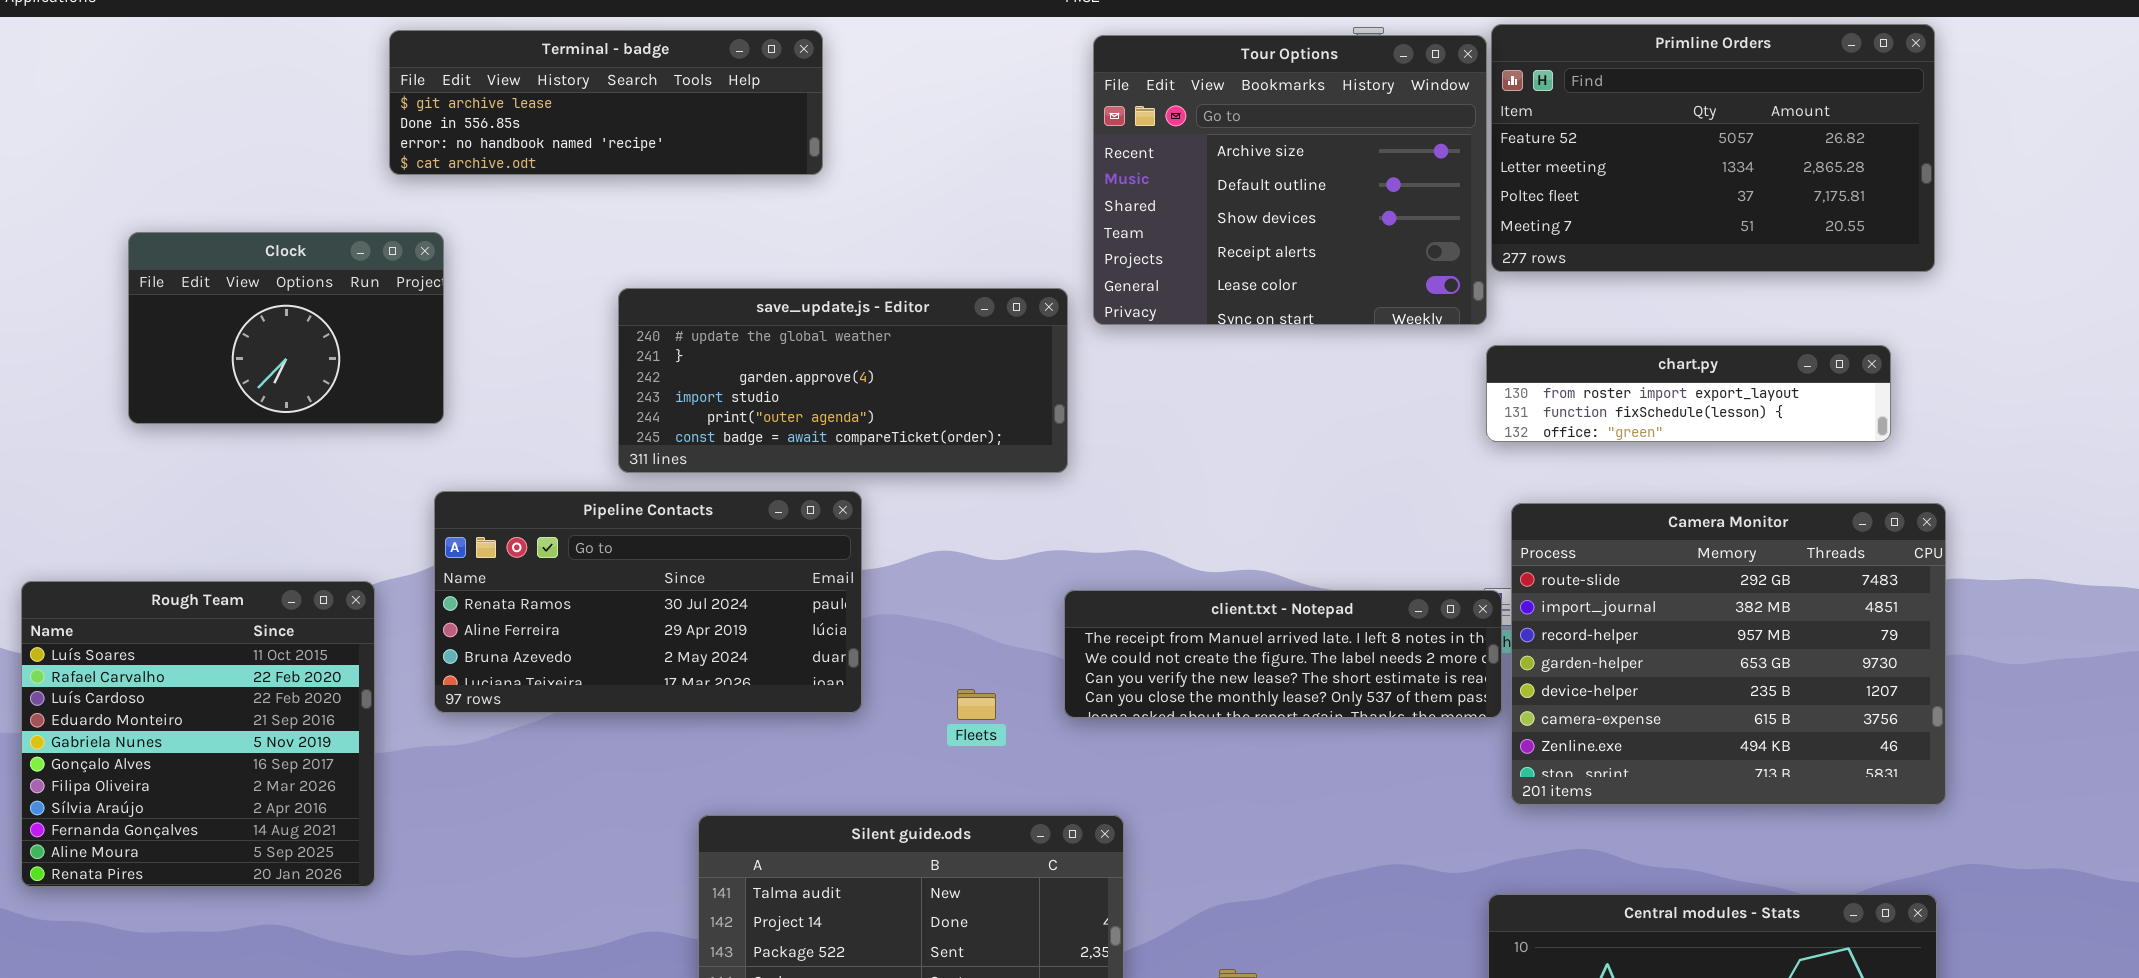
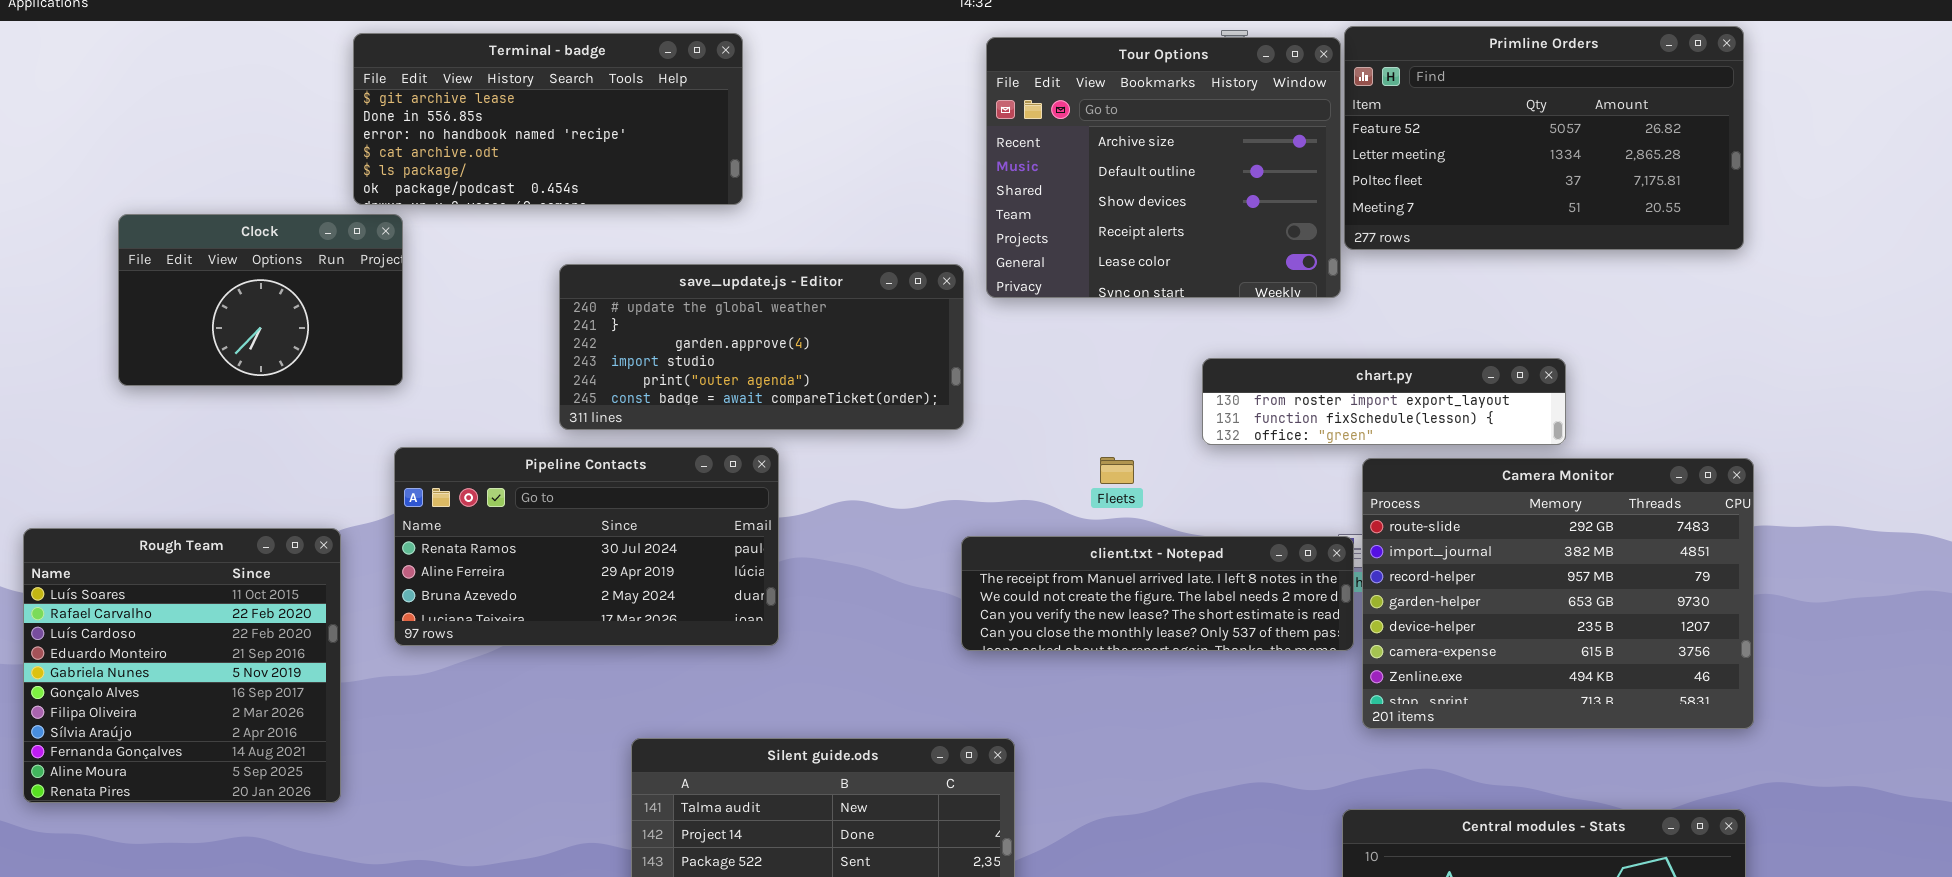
Terminal - badge: [389,30,823,175] -> [353,33,743,205], resized
chart.py: [1486,345,1891,442] -> [1202,358,1566,445], moved
Fleets: [957,689,996,720] -> [1100,457,1134,484], moved

